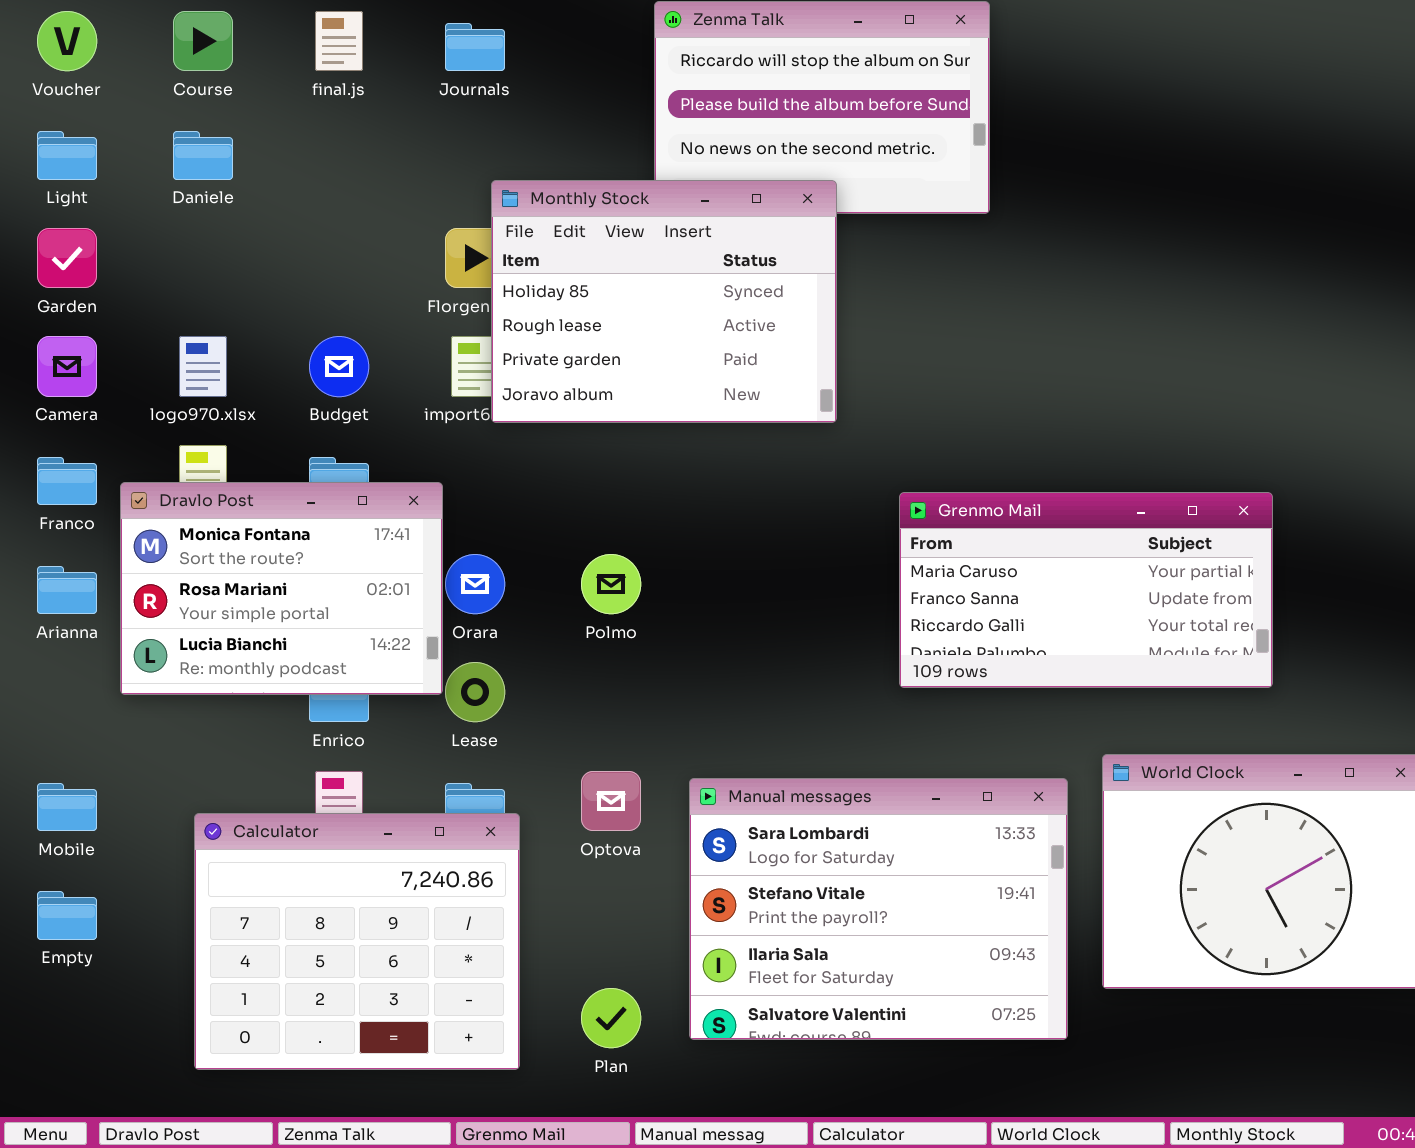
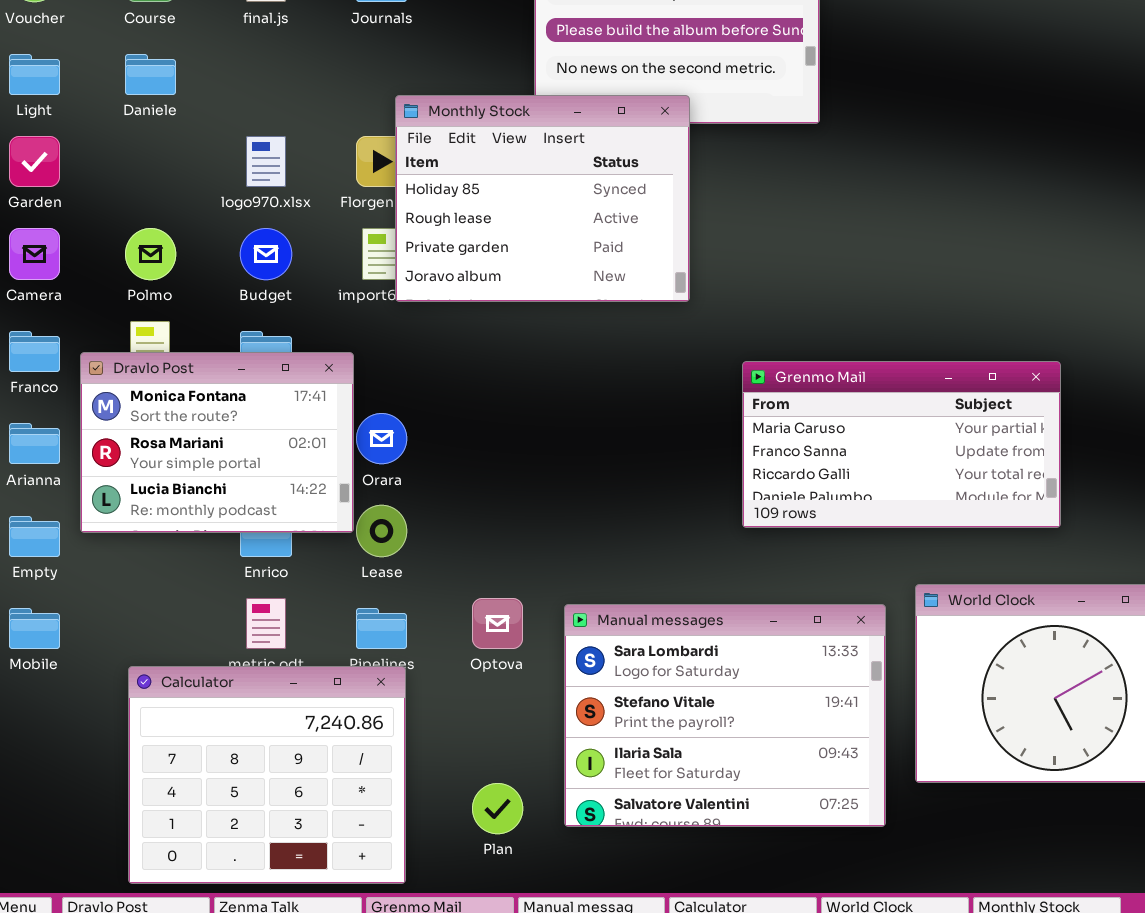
logo970.xlsx: [179,336,227,397] -> [246,136,286,187], moved
Polmo: [581,554,641,614] -> [125,228,176,280], moved
Calculator: [194,813,520,1070] -> [128,666,406,884], moved
Empty: [37,891,97,940] -> [9,516,60,557], moved

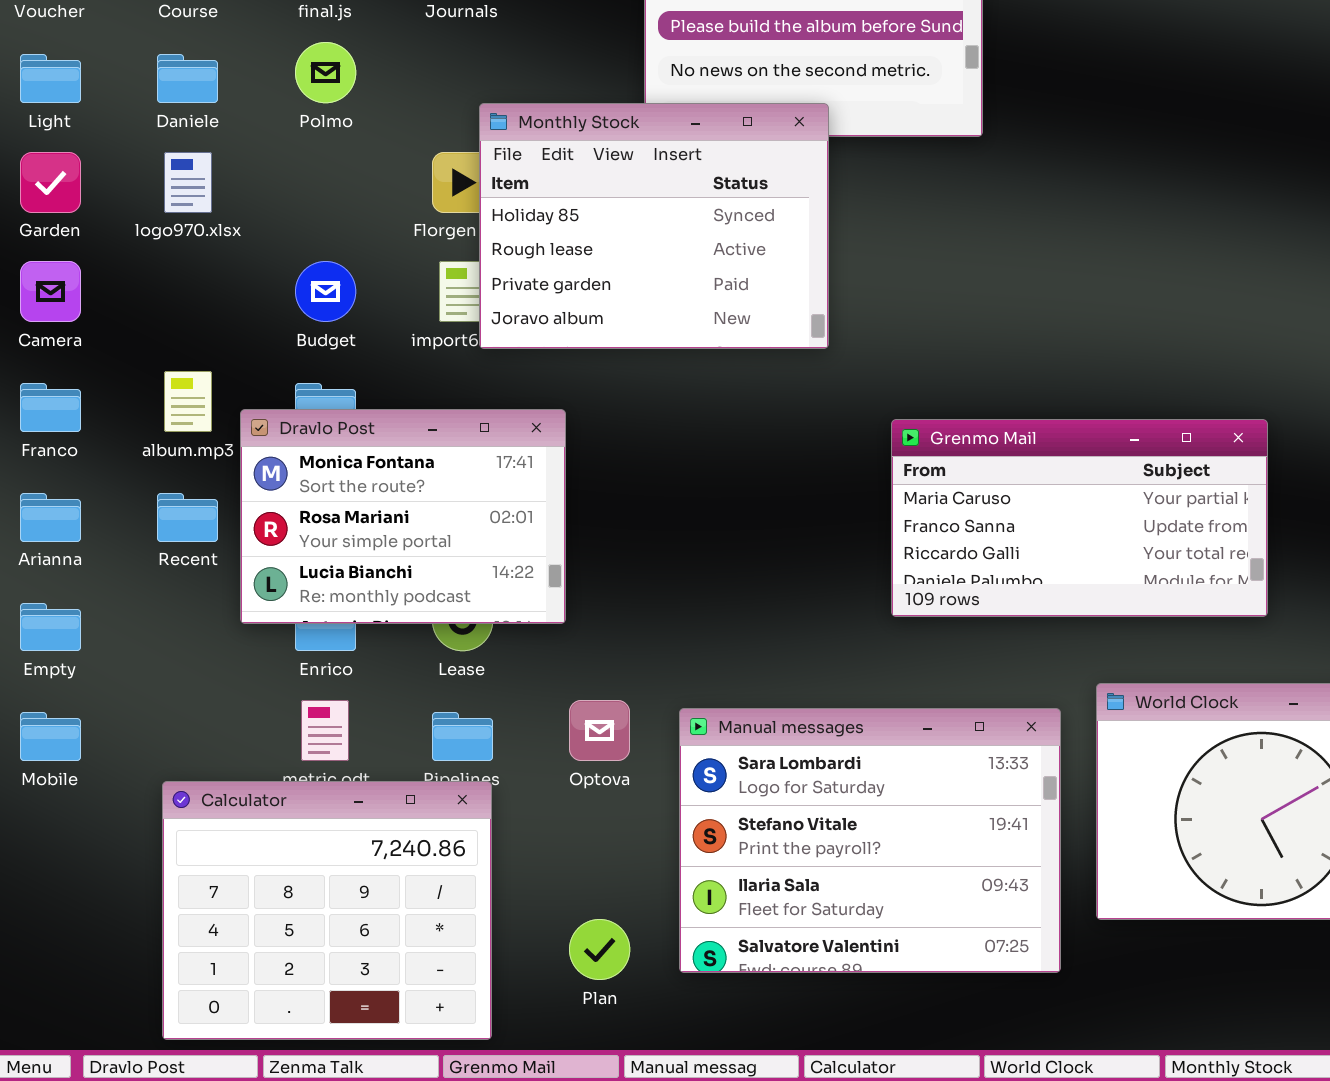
logo970.xlsx: [246,136,286,187] -> [164,152,212,213], moved
Polmo: [125,228,176,280] -> [295,42,356,103], moved
Dravlo Post: [80,352,354,533] -> [240,409,566,624], moved

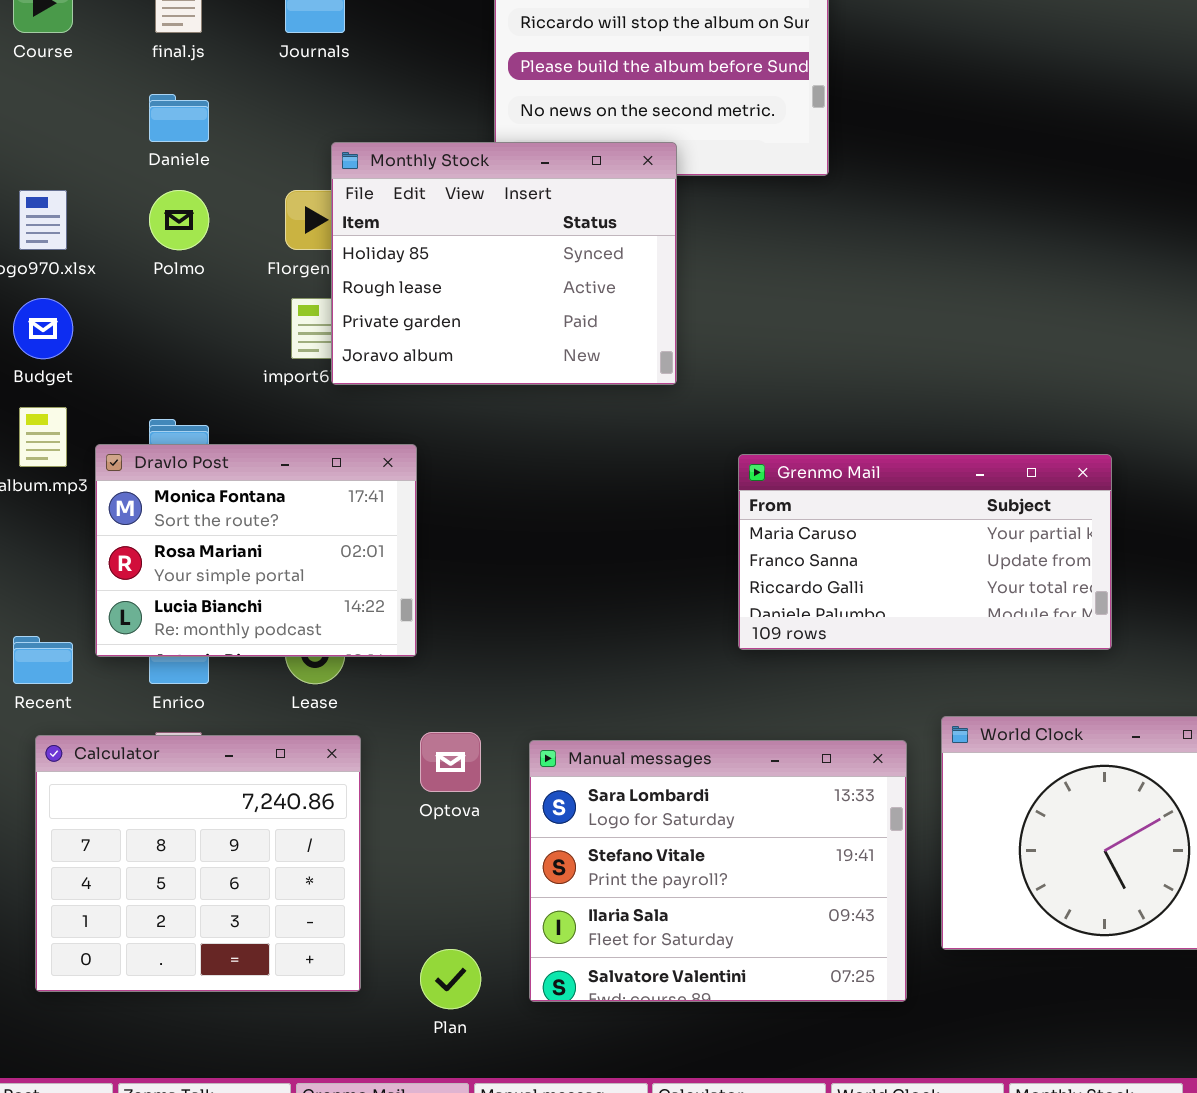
Polmo: [295,42,356,103] -> [149,190,209,250], moved
Daniele: [157,54,218,103] -> [149,94,209,142], moved
Budget: [295,261,356,322] -> [13,298,73,359], moved
Recent: [157,493,218,542] -> [13,636,73,684], moved
Calculator: [162,781,492,1040] -> [35,735,361,992], moved

